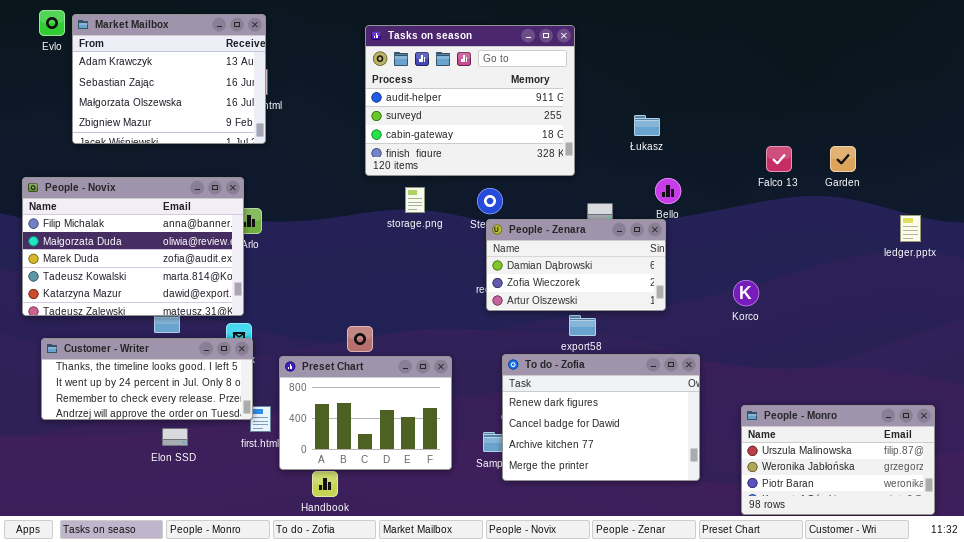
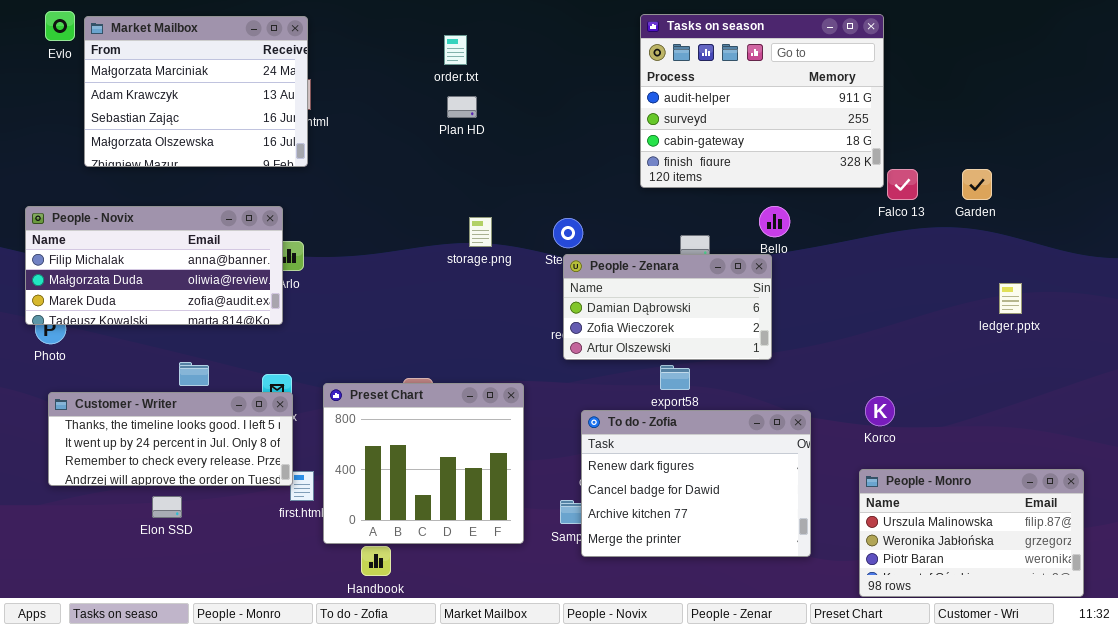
Market Mailbox: [72,14,266,144] -> [84,16,308,167], scrolled up 1 row
Tasks on season: [365,25,575,176] -> [640,14,884,188], moved
People - Novix: [22,177,244,316] -> [25,206,283,325], resized
ledger.pptx: [900,215,921,242] -> [999,283,1022,314], moved
Korco: [733,280,759,306] -> [865,396,895,426], moved
Preset Chart: [279,356,452,470] -> [323,383,524,544], resized
Elon SSD: [162,428,188,446] -> [152,496,182,518], moved

